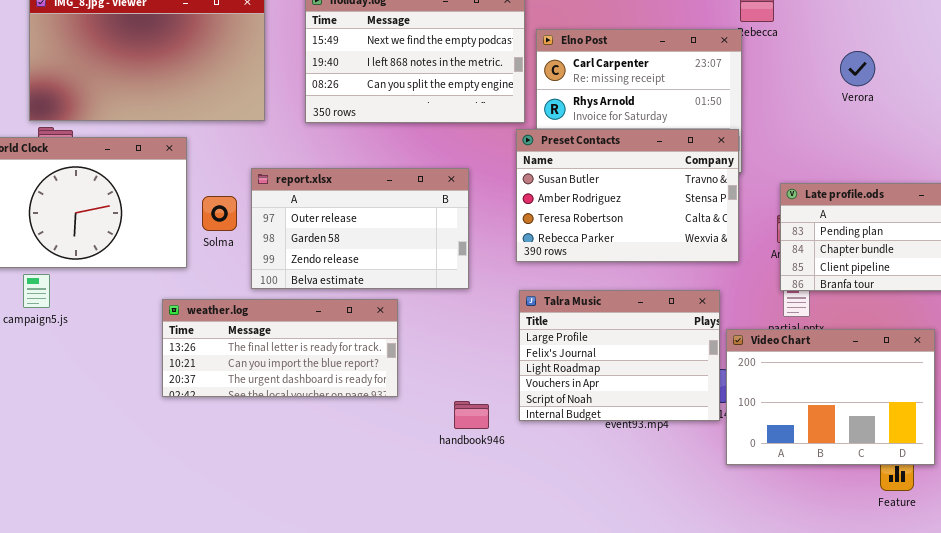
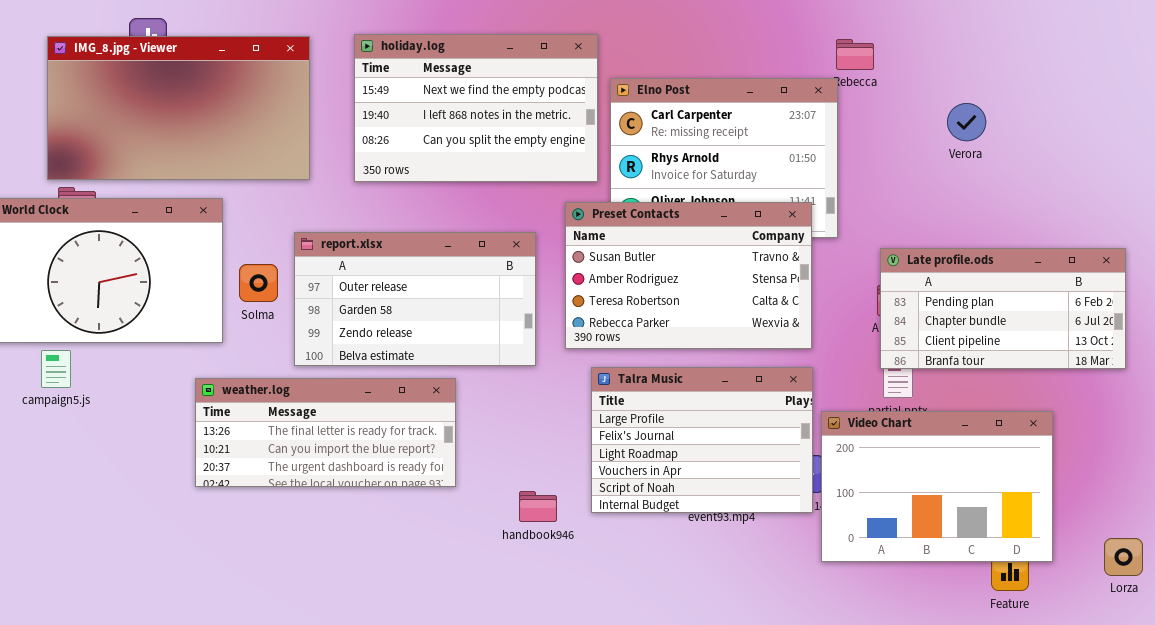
Preset Contacts: [516,129,739,262] -> [565,202,812,349], moved

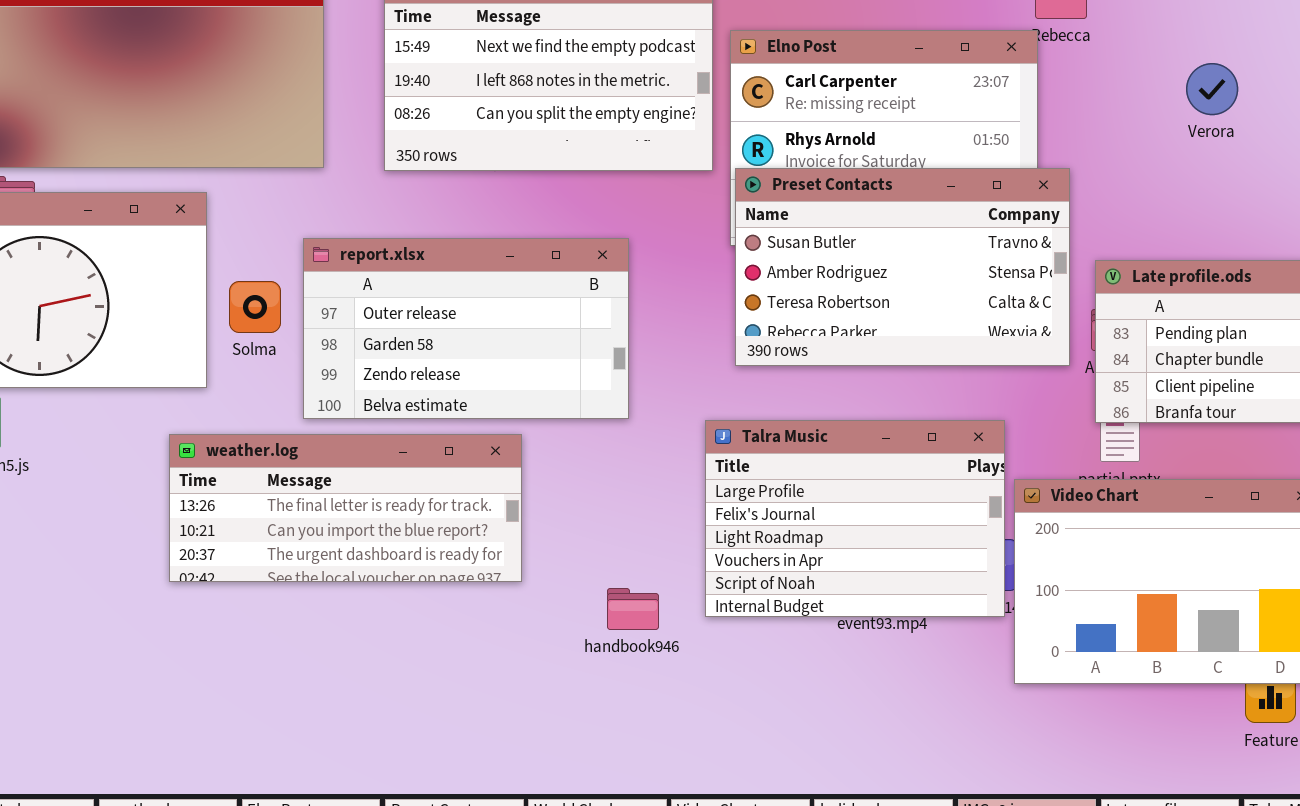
Preset Contacts: [565,202,812,349] -> [735,168,1070,366], moved

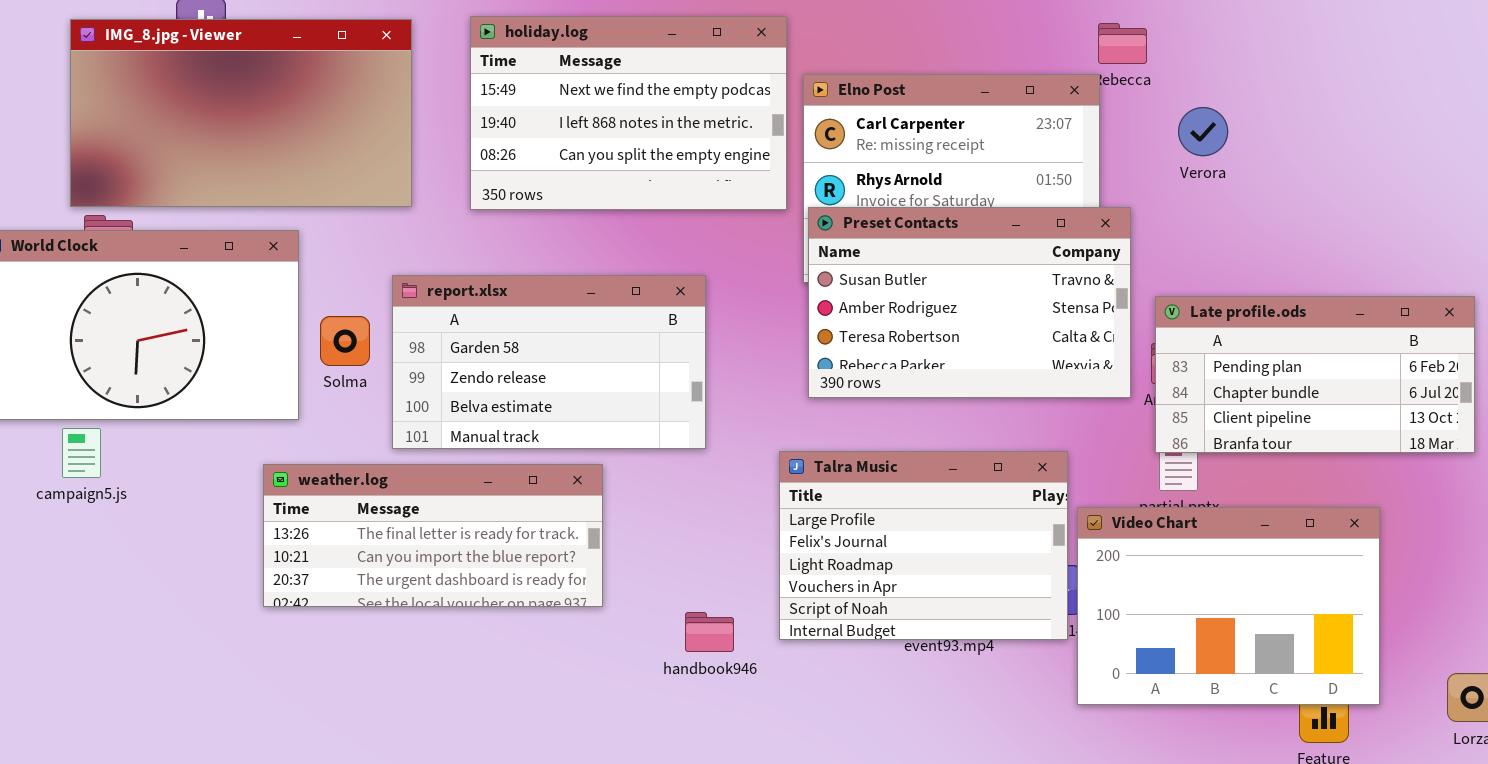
Verora: [1186,63,1238,115] -> [1178,107,1228,156], moved
report.xlsx: [303,238,629,419] -> [392,275,706,449], scrolled down 1 row

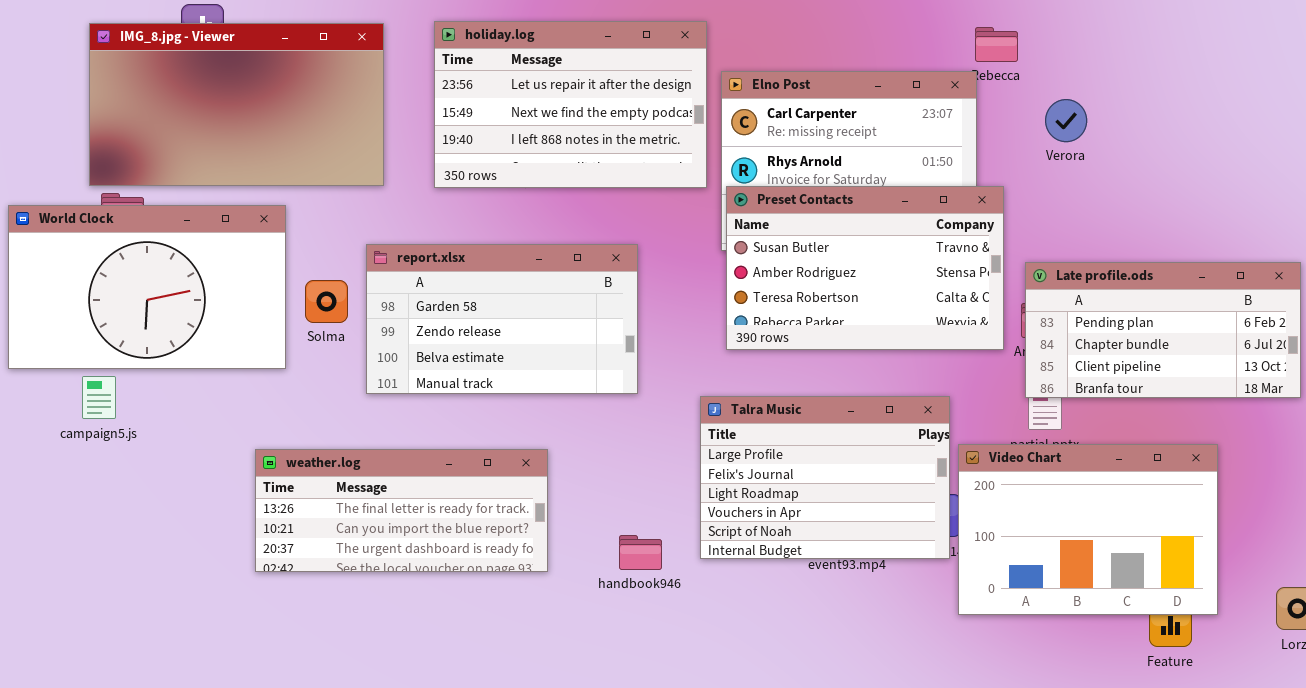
holiday.log: [470,16,787,210] -> [434,21,707,188], scrolled up 1 row
weather.log: [263,464,603,607] -> [255,449,548,572], moved

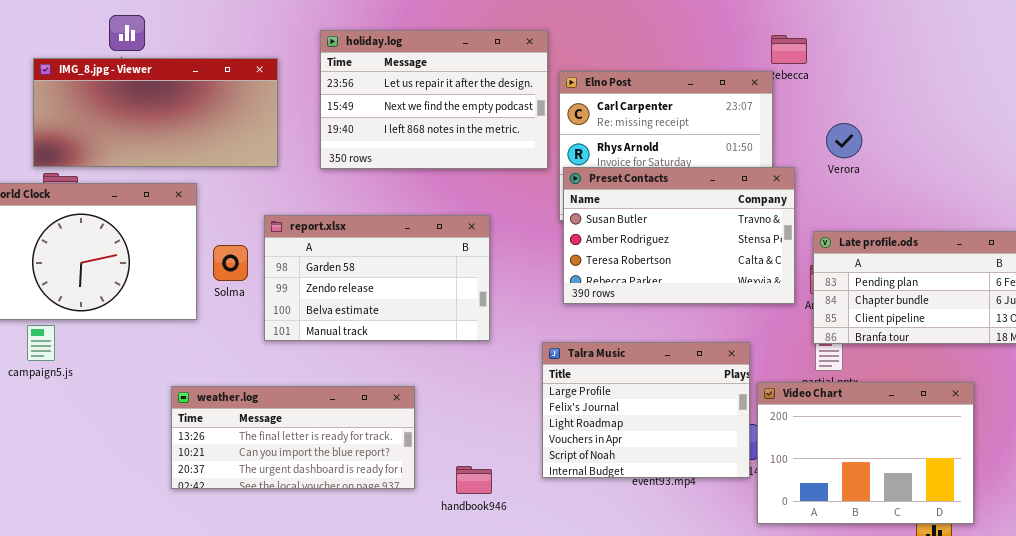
IMG_8.jpg - Viewer: [89,23,384,186] -> [33,58,278,167], resized
Verora: [1045,99,1087,142] -> [826,123,862,158], moved
handbook946: [619,535,662,570] -> [456,466,492,494], moved

